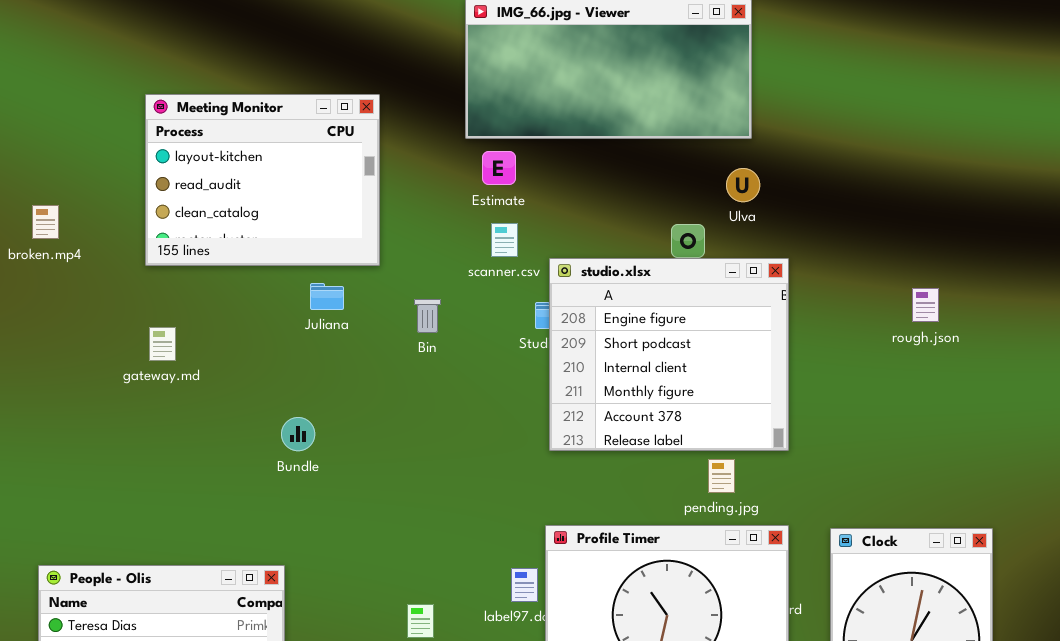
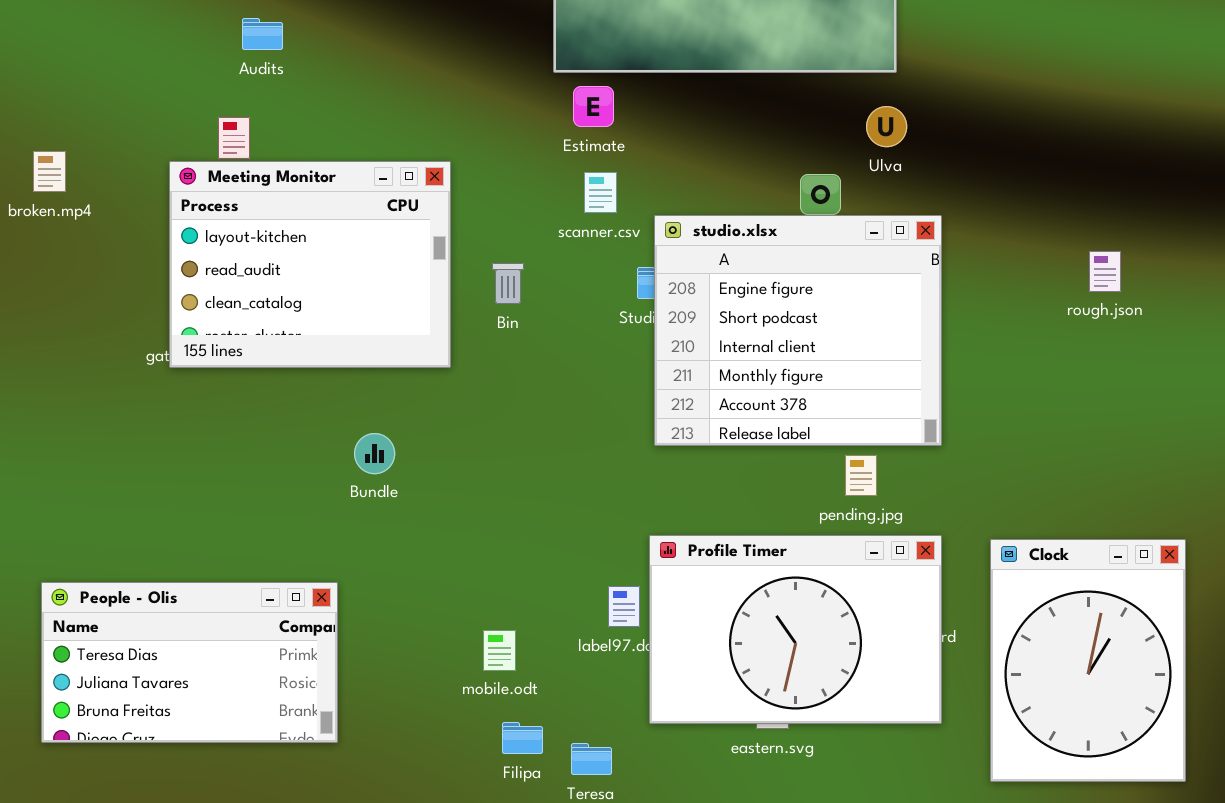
Meeting Monitor: [145,94,380,266] -> [169,161,451,368], moved
Bundle: [281,417,315,451] -> [354,433,395,474], moved

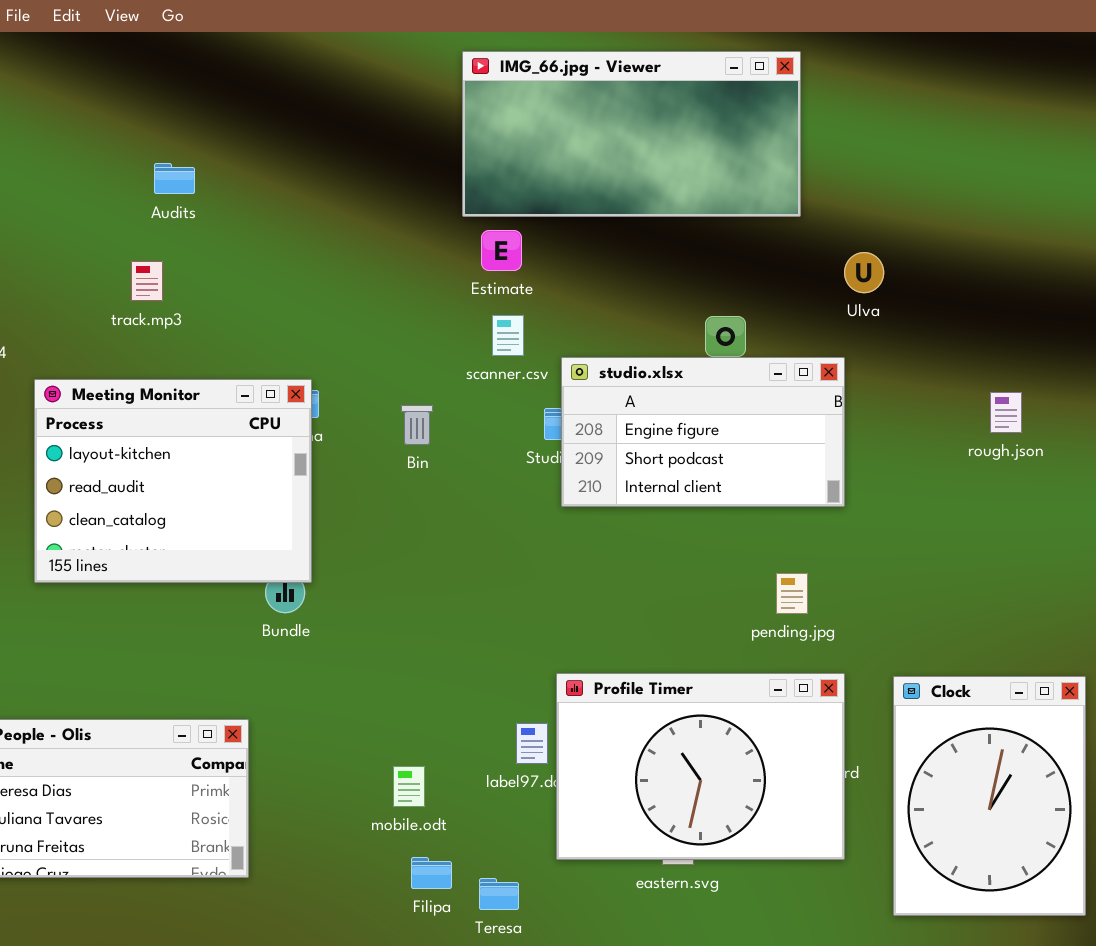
Ulva: [866,106,907,147] -> [844,252,884,293], moved
Meeting Monitor: [169,161,451,368] -> [34,379,312,583], moved
studio.xlsx: [654,215,942,446] -> [561,357,845,507], resized
pending.jpg: [845,455,877,496] -> [776,573,808,614], moved

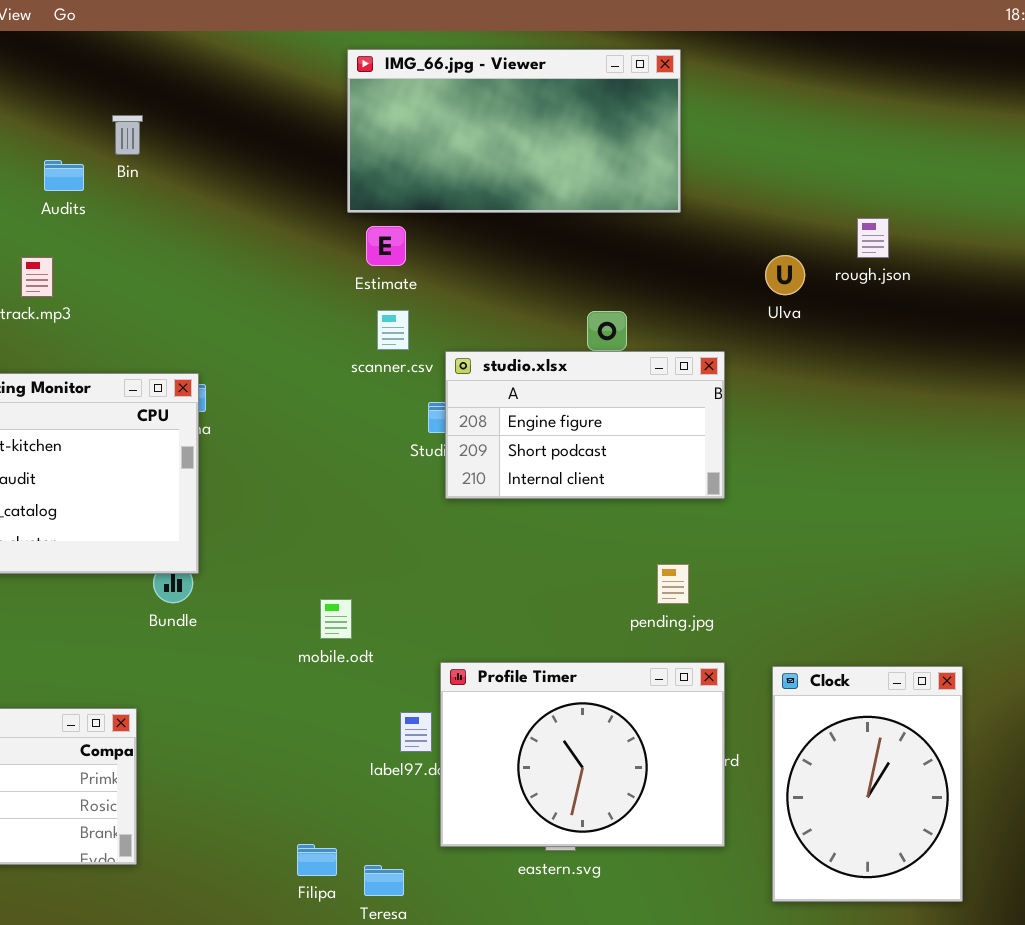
Ulva: [844,252,884,293] -> [765,255,805,295], moved
rough.json: [990,392,1022,433] -> [857,218,889,258], moved
Bin: [401,405,433,445] -> [112,115,143,155], moved
mobile.odt: [393,766,425,807] -> [320,599,352,639], moved

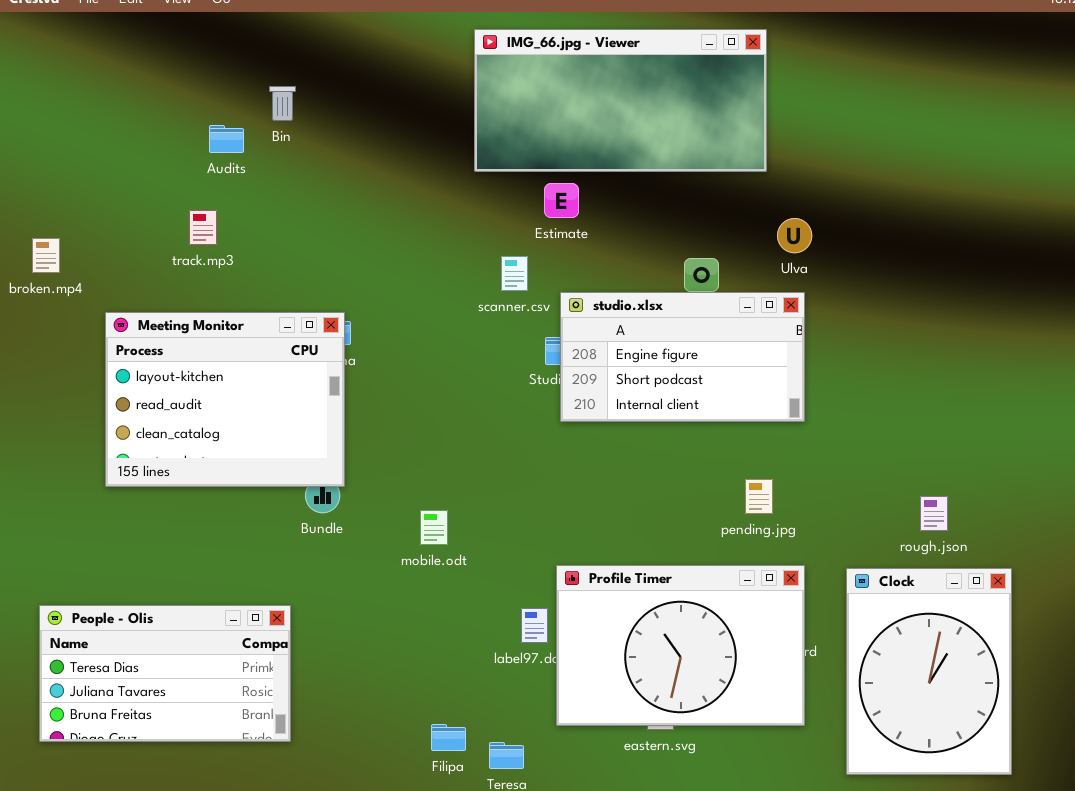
rough.json: [857,218,889,258] -> [920,496,948,531], moved
Estimate: [366,226,406,266] -> [544,183,579,218], moved
Ulva: [765,255,805,295] -> [777,218,812,253], moved
mobile.odt: [320,599,352,639] -> [420,510,448,545], moved

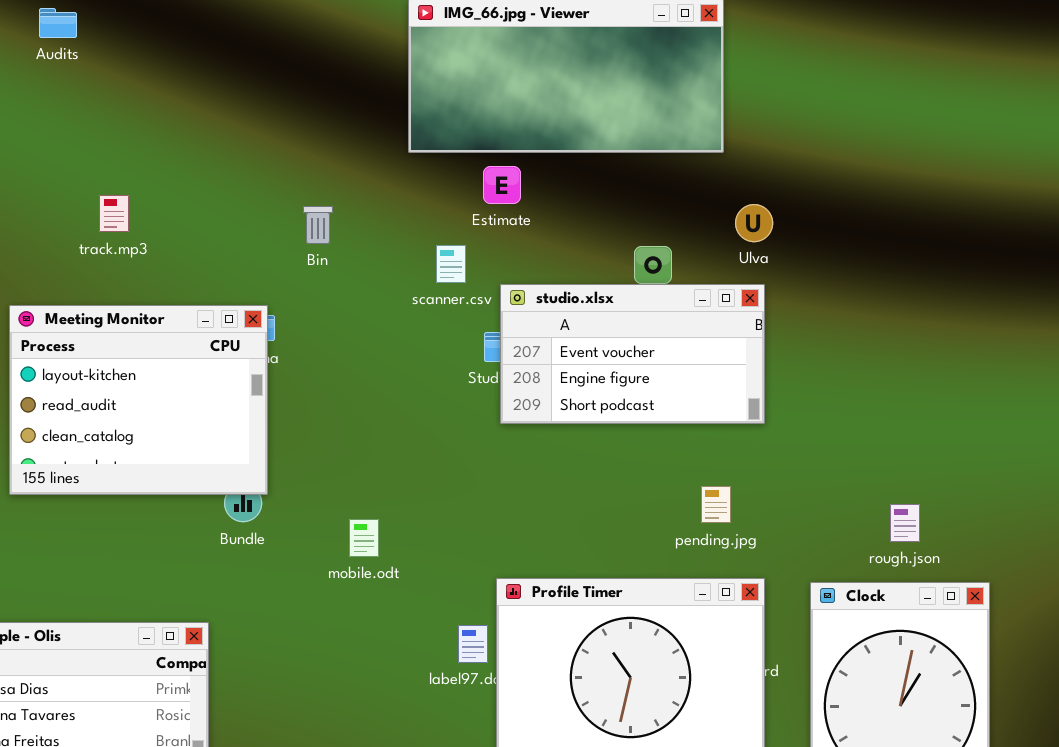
Bin: [269,86,296,121] -> [303,206,333,244], moved
Audits: [209,125,244,153] -> [39,8,77,38], moved
studio.xlsx: [560,292,805,422] -> [500,284,765,424], scrolled up 1 row

